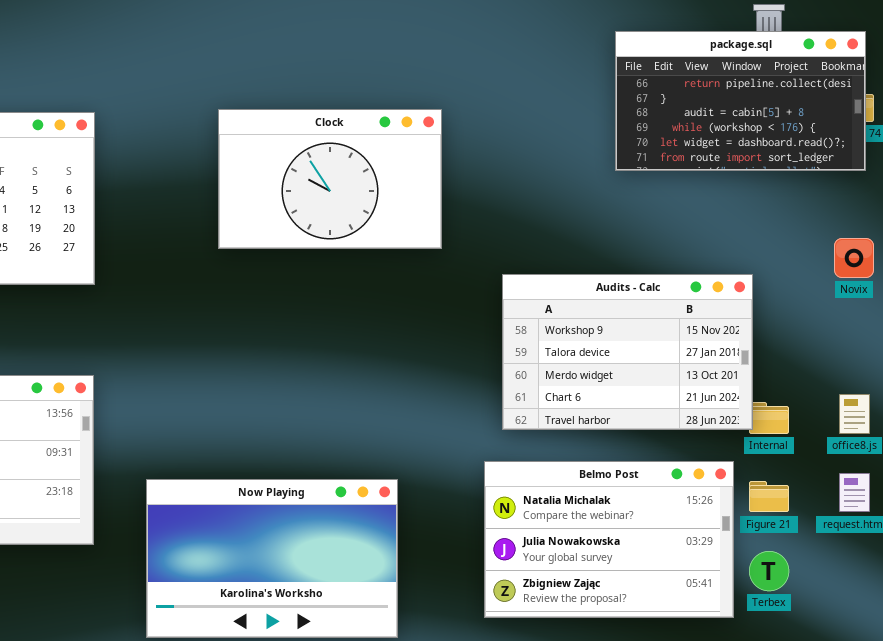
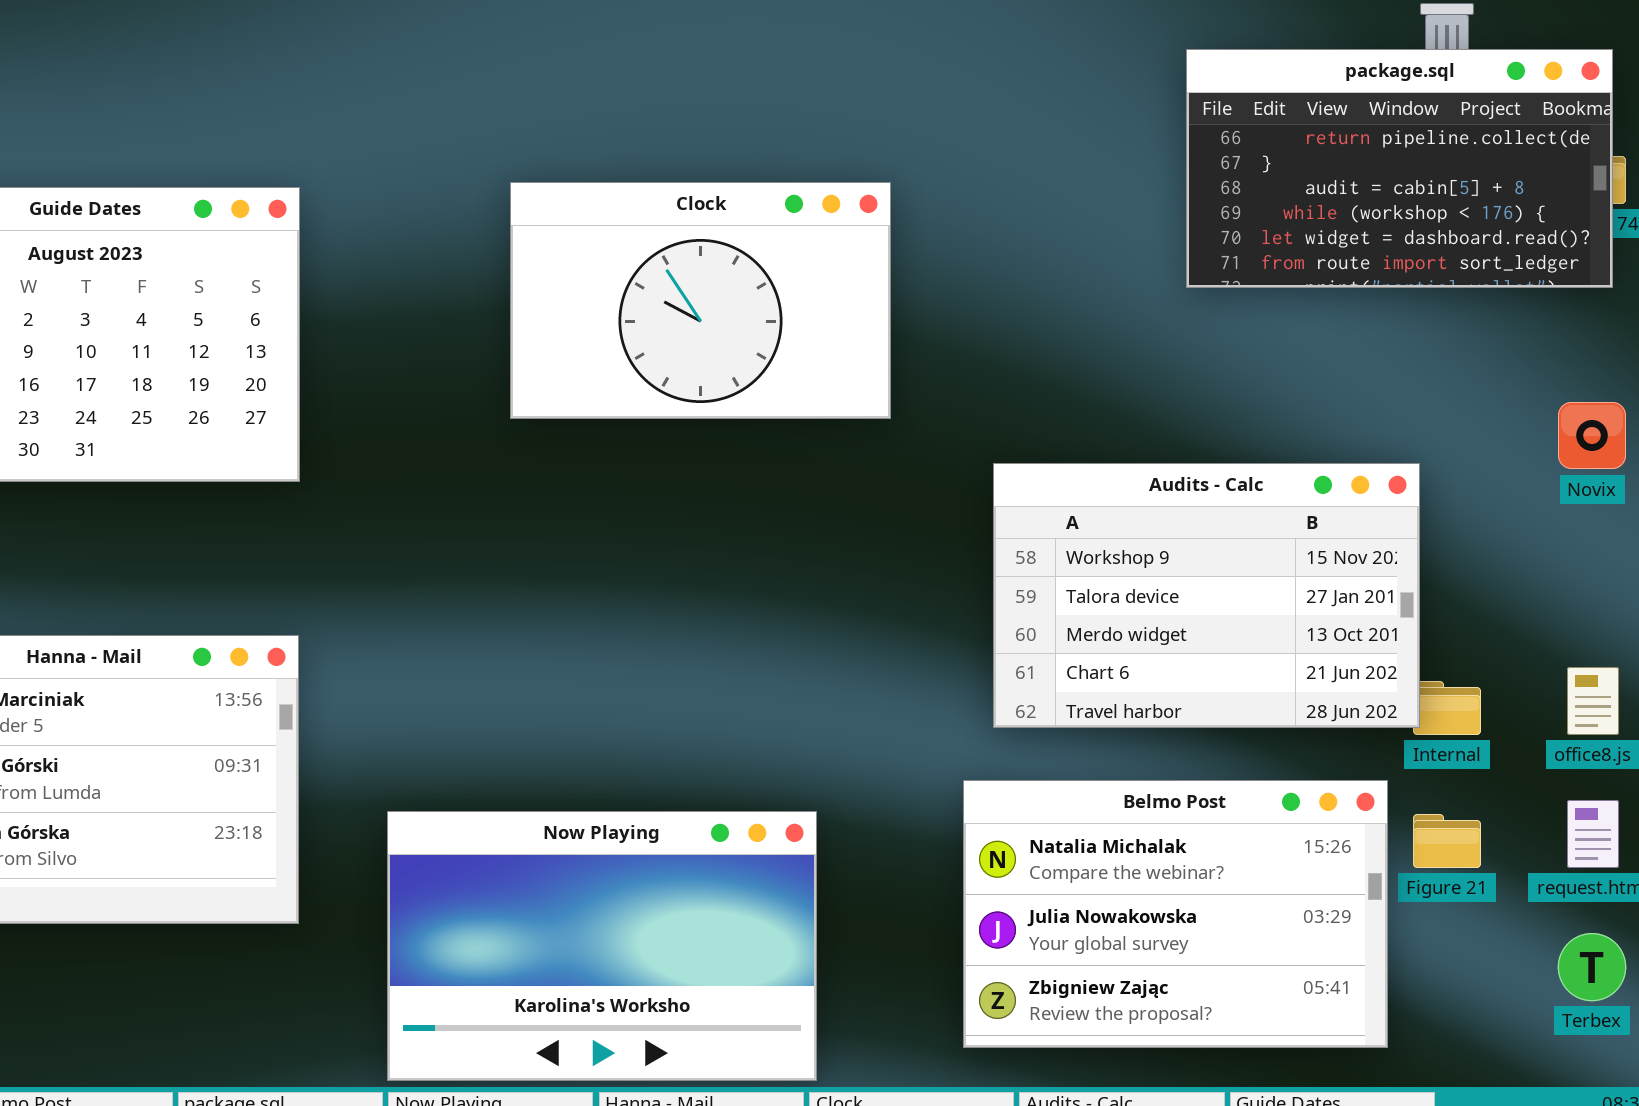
Terbex: [749,551,789,591] -> [1558,933,1626,1001], moved

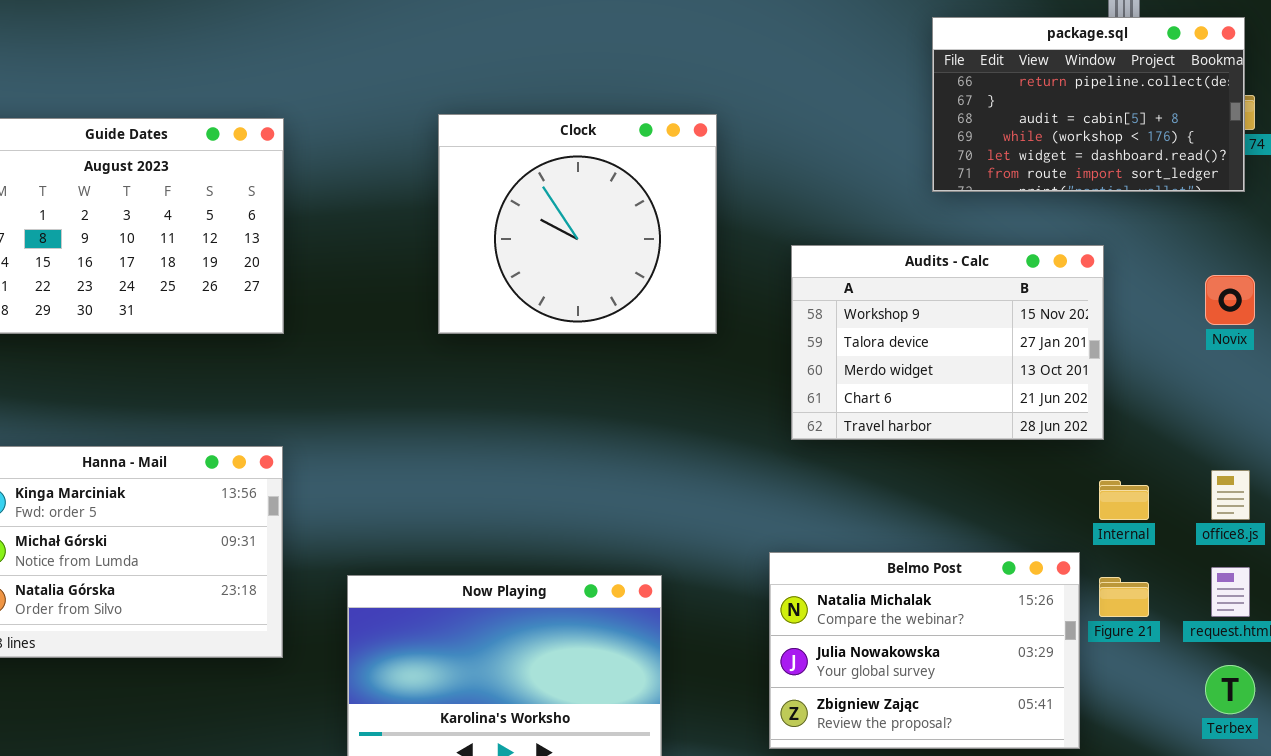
Clock: [510,182,891,419] -> [438,114,717,334], resized
Audits - Calc: [993,463,1420,728] -> [791,245,1104,440], moved

